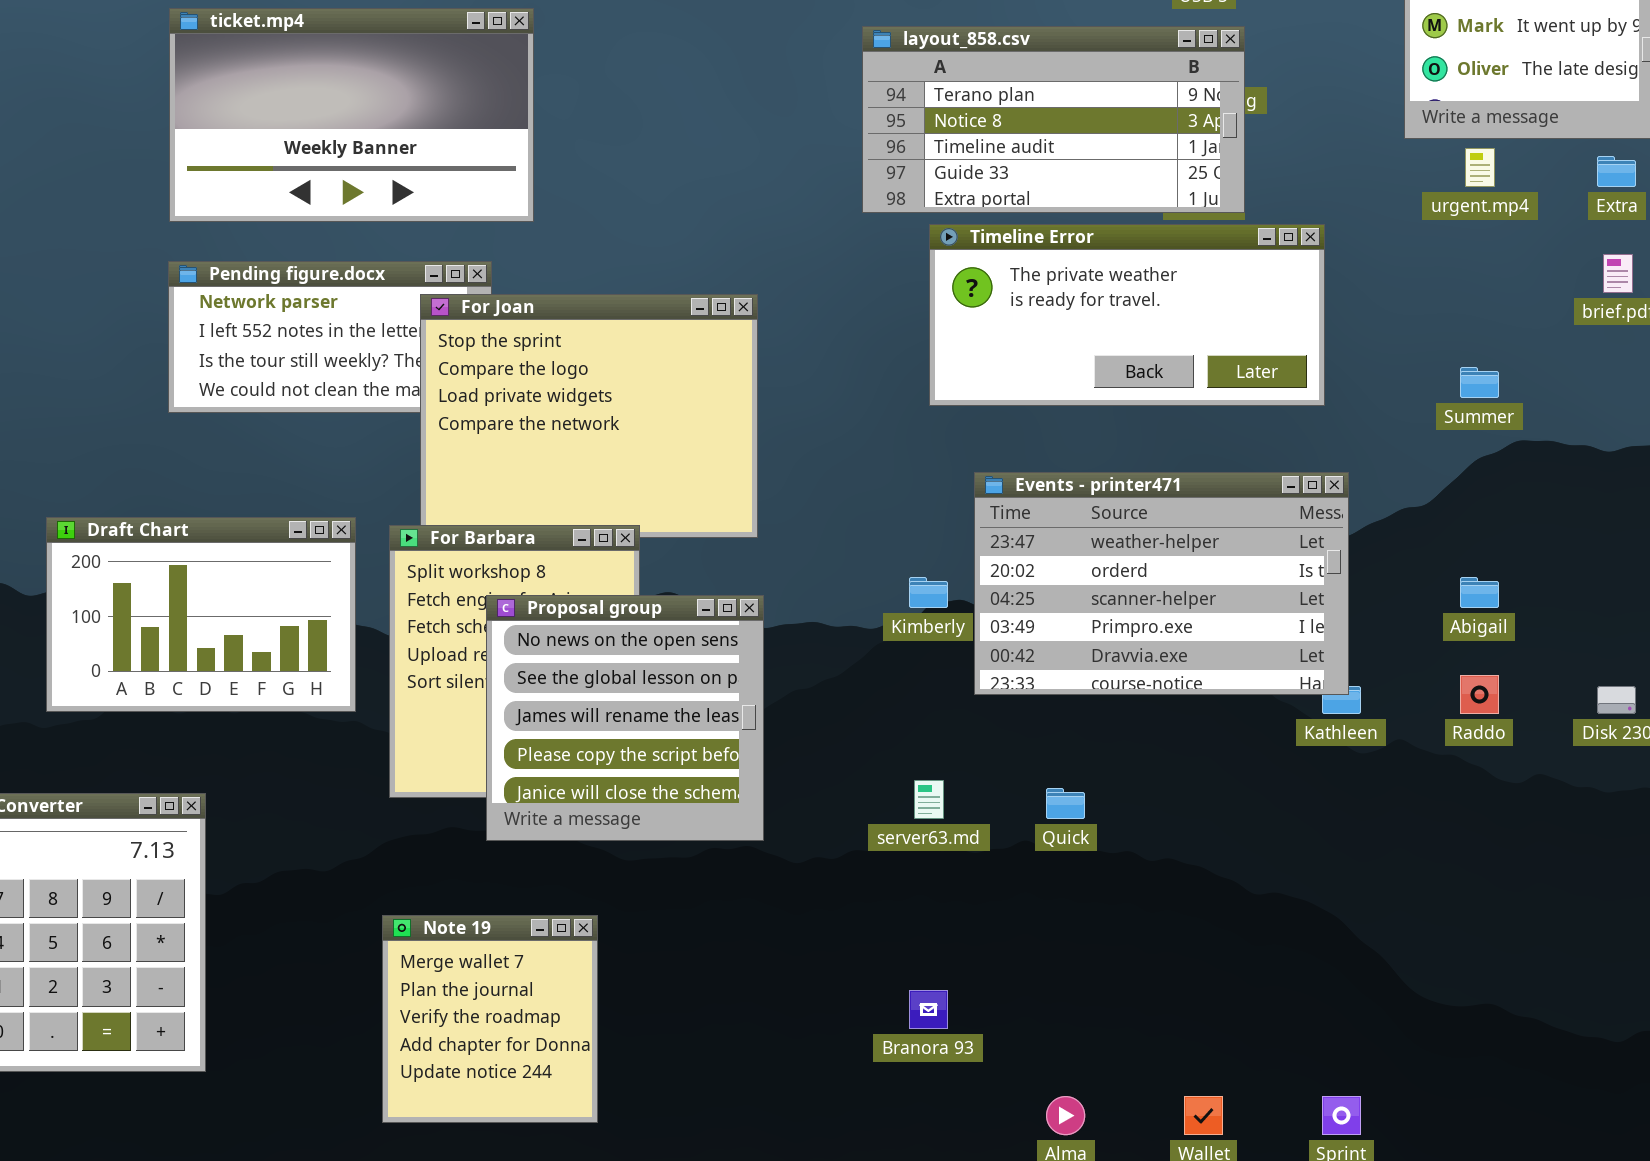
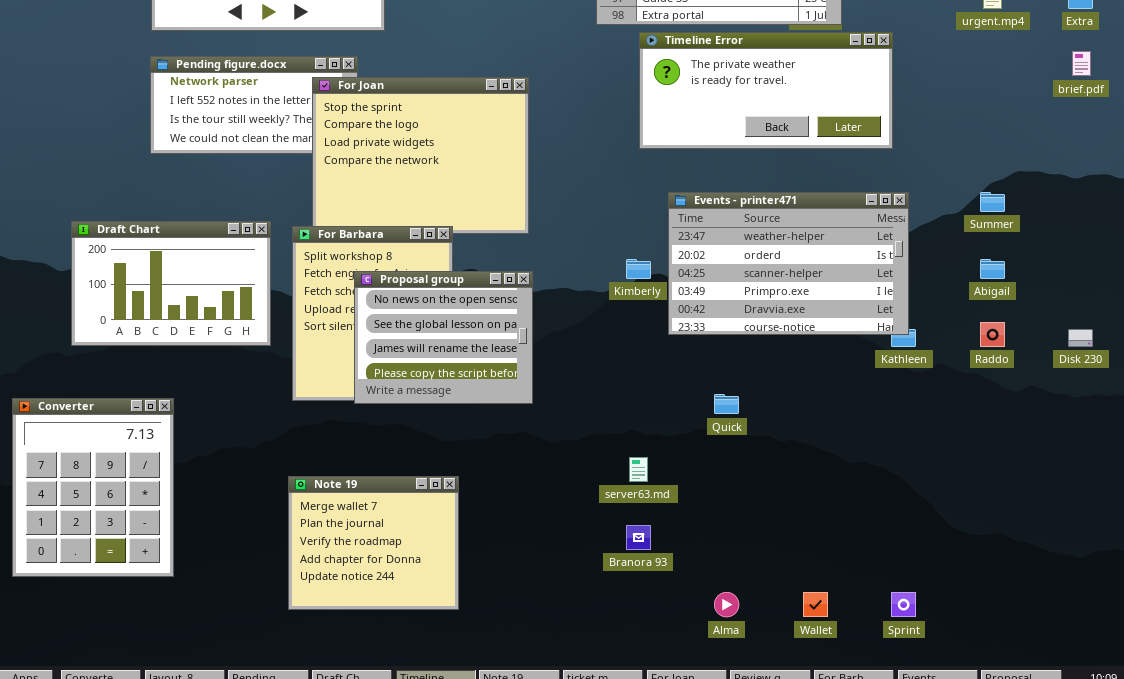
Summer: [1460,367,1499,398] -> [980,192,1005,212], moved
Proposal group: [486,595,764,841] -> [354,271,533,404], resized
server63.md: [914,780,944,819] -> [629,457,648,482], moved
Note 19: [382,915,598,1123] -> [288,476,459,610], resized

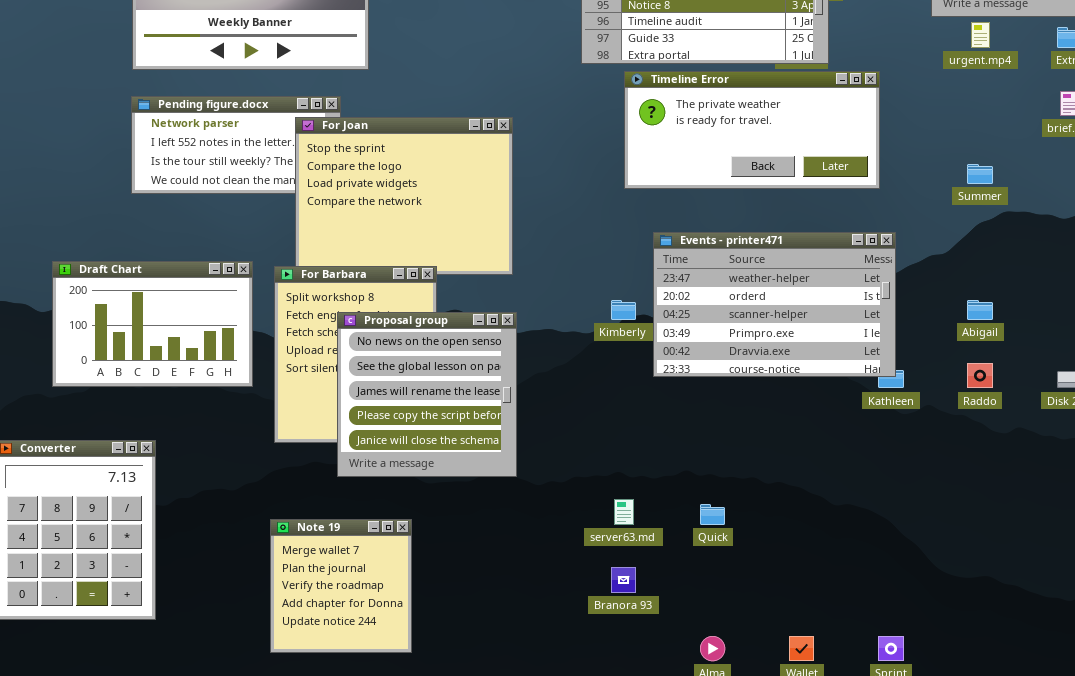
Summer: [980,192,1005,212] -> [967,164,993,184], moved
Proposal group: [354,271,533,404] -> [337,312,517,477], resized
Quick: [714,394,739,414] -> [700,504,725,525], moved
Note 19: [288,476,459,610] -> [270,519,412,653], resized

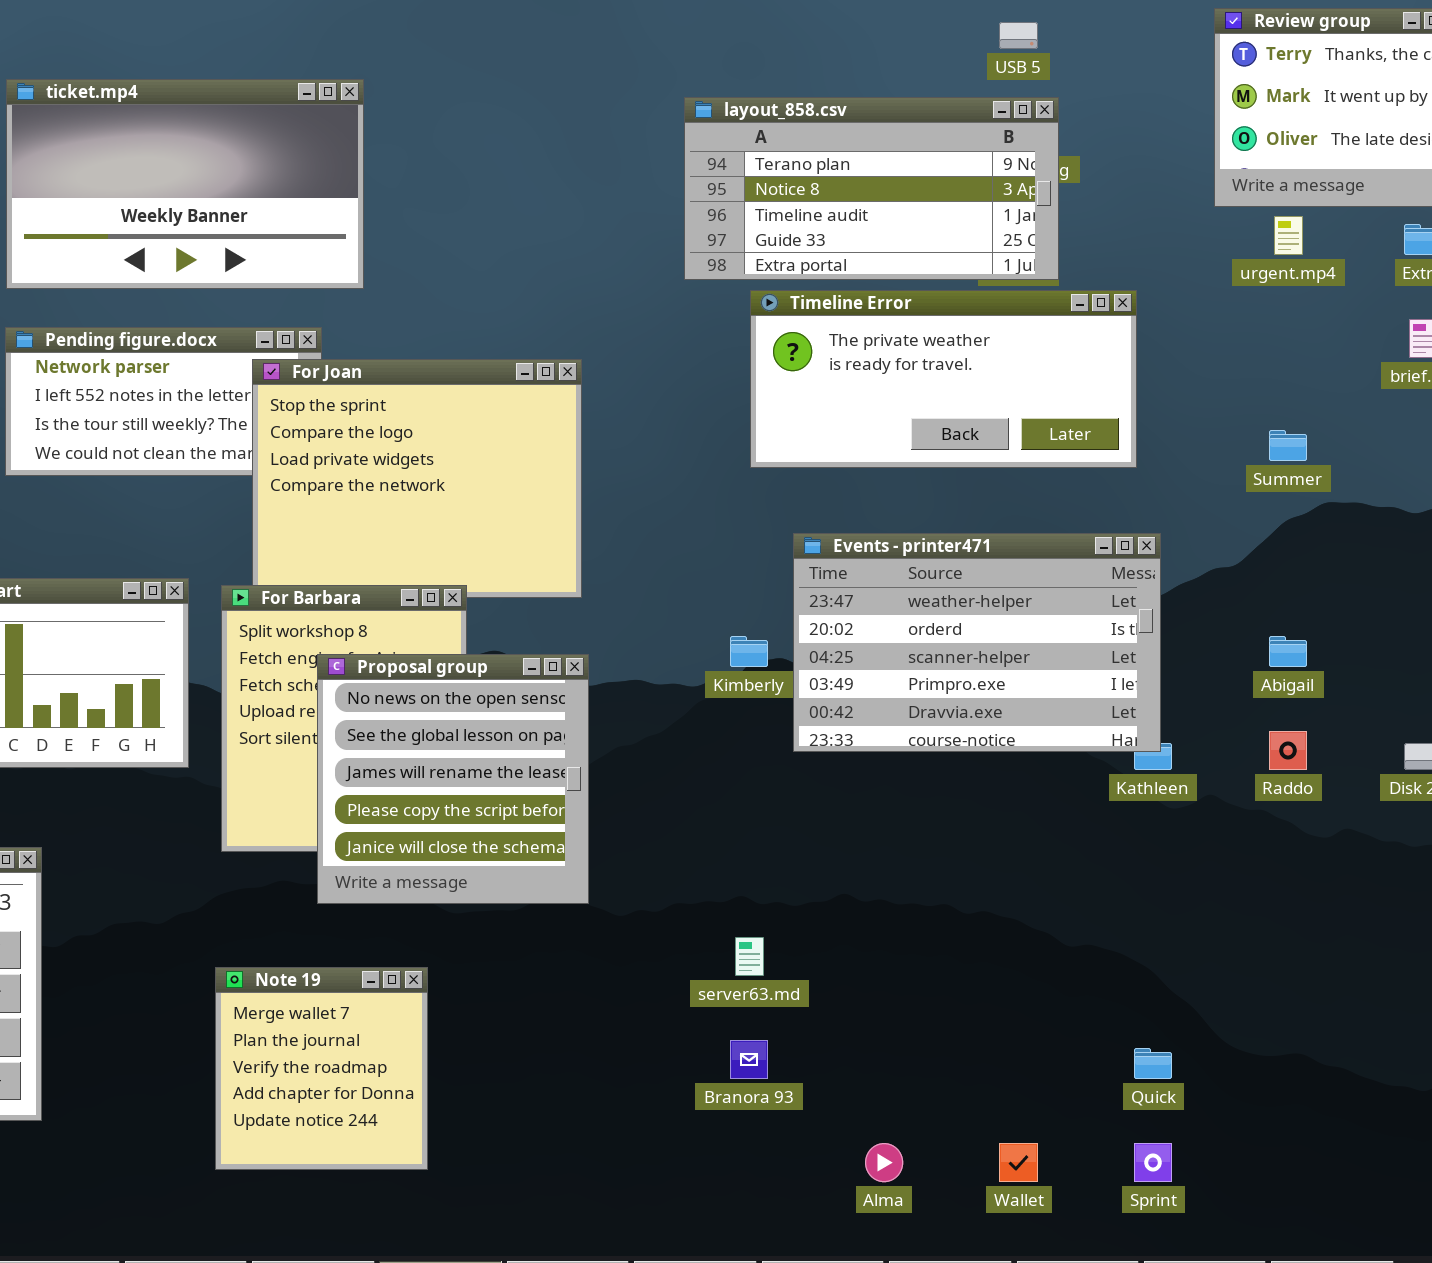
Quick: [700,504,725,525] -> [1134,1048,1172,1079], moved

